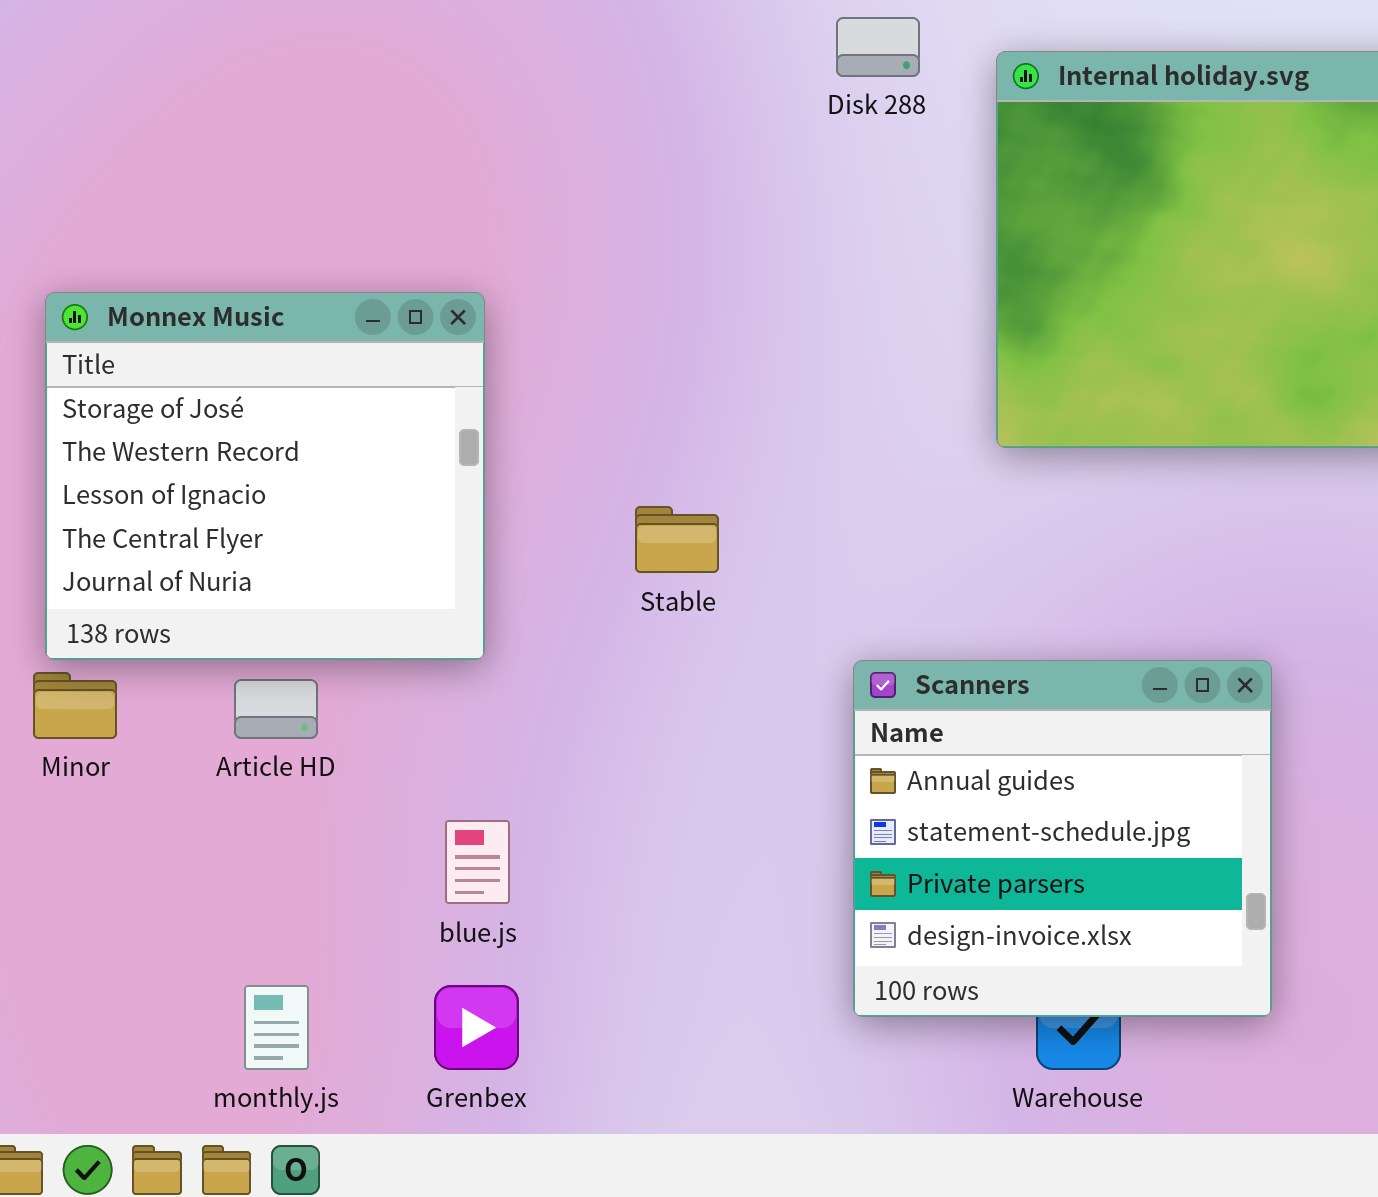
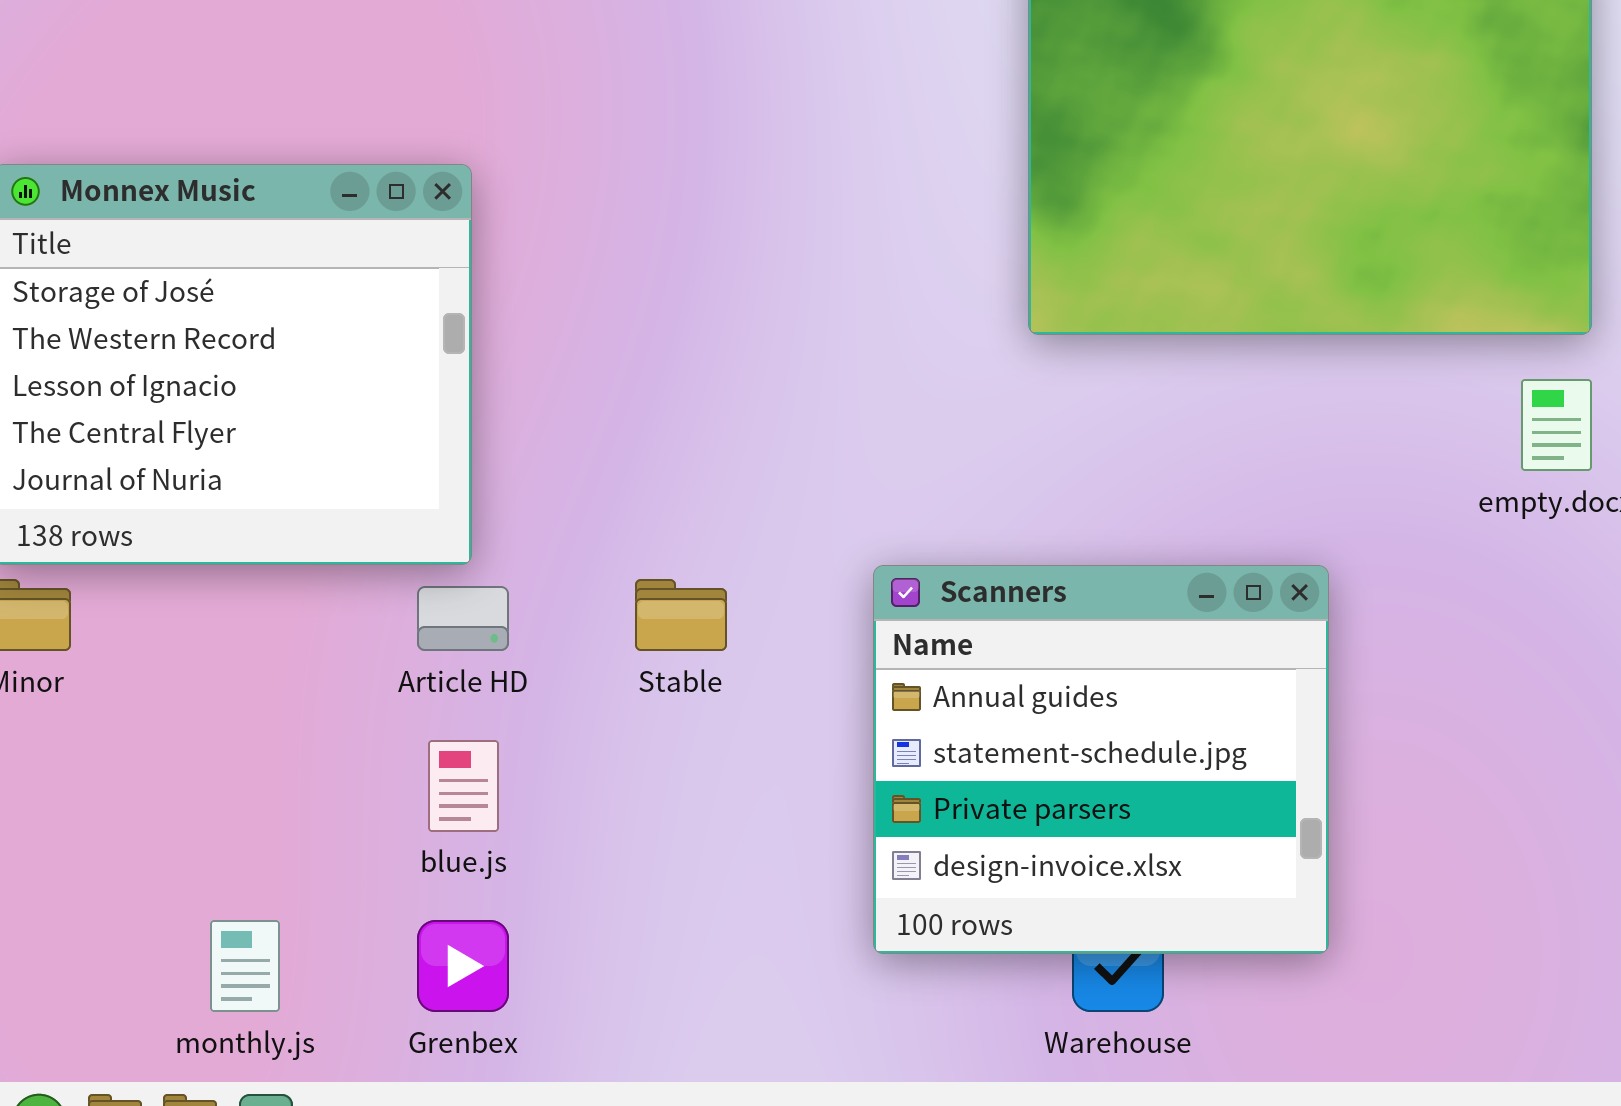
Stable: [635,506,719,573] -> [635,579,727,651], moved
Article HD: [234,679,318,739] -> [417,586,509,651], moved

